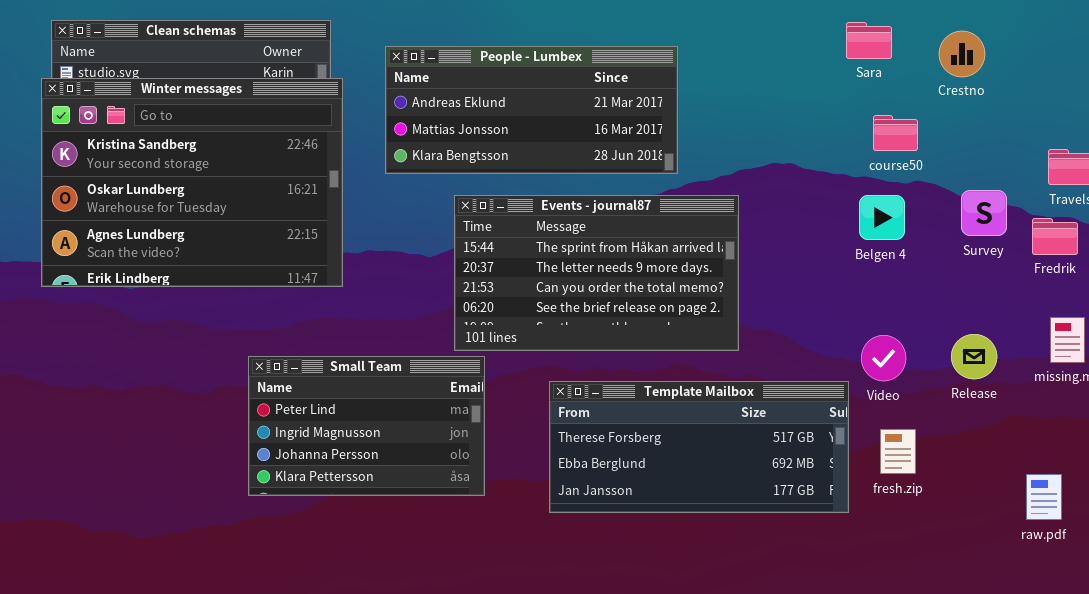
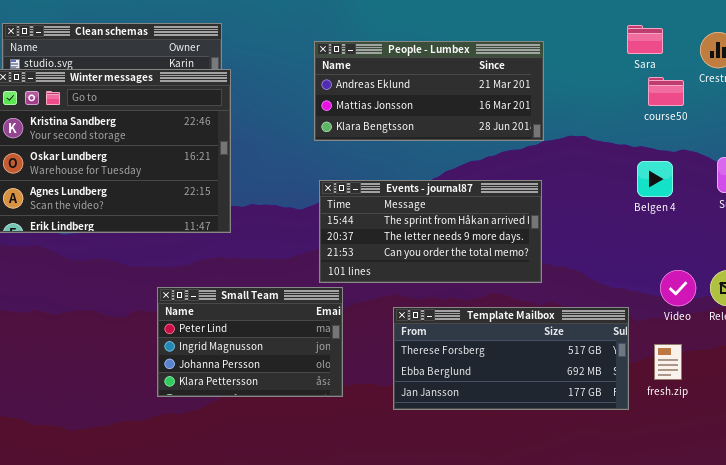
People - Lumbex: [385,46,678,174] -> [314,41,544,141], moved
course50: [873,115,918,151] -> [648,77,684,106], moved
Events - journal87: [454,195,739,351] -> [319,180,542,283], resized
Video: [861,335,906,381] -> [660,270,696,306], moved

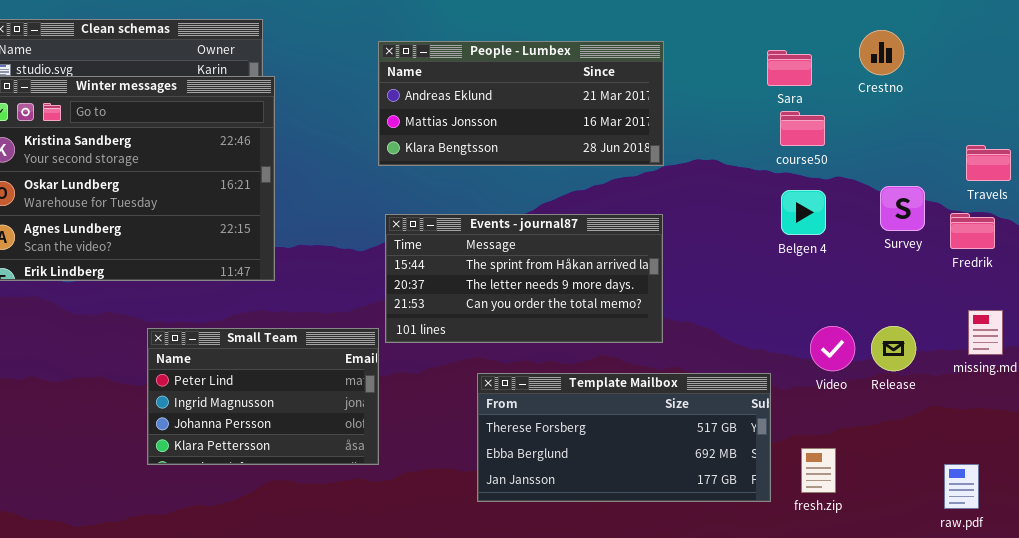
Sara: [627,25,663,54] -> [767,50,812,86], moved
course50: [648,77,684,106] -> [780,111,825,146], moved
Small Team: [157,287,343,397] -> [147,328,379,465], moved
fresh.zip: [654,344,682,380] -> [801,448,836,493], moved

